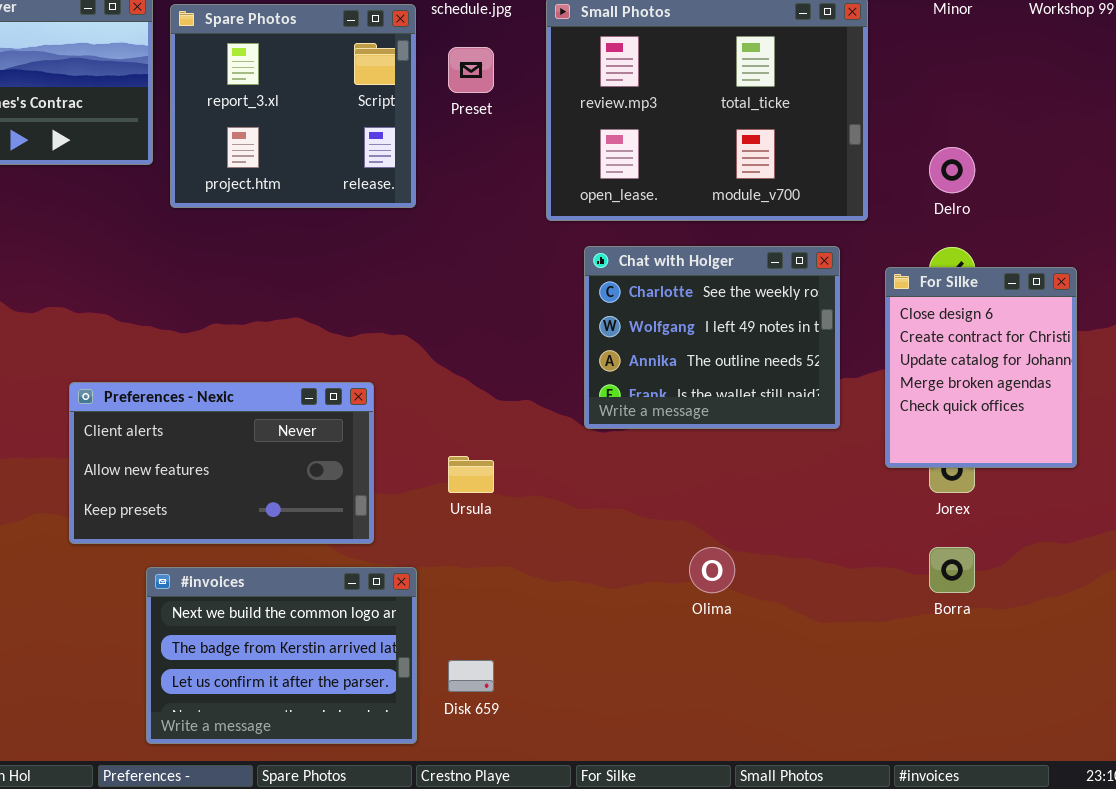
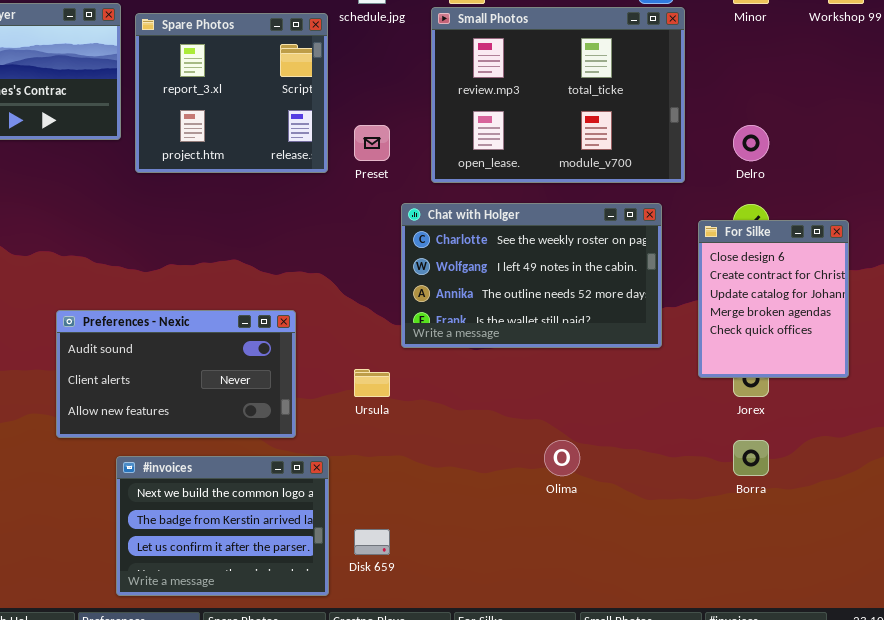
Preset: [448,47,494,93] -> [354,125,390,161], moved
Chat with Holger: [584,246,840,429] -> [401,203,662,348], resized
Preferences - Nexic: [69,382,374,544] -> [56,310,296,438], scrolled up 1 row

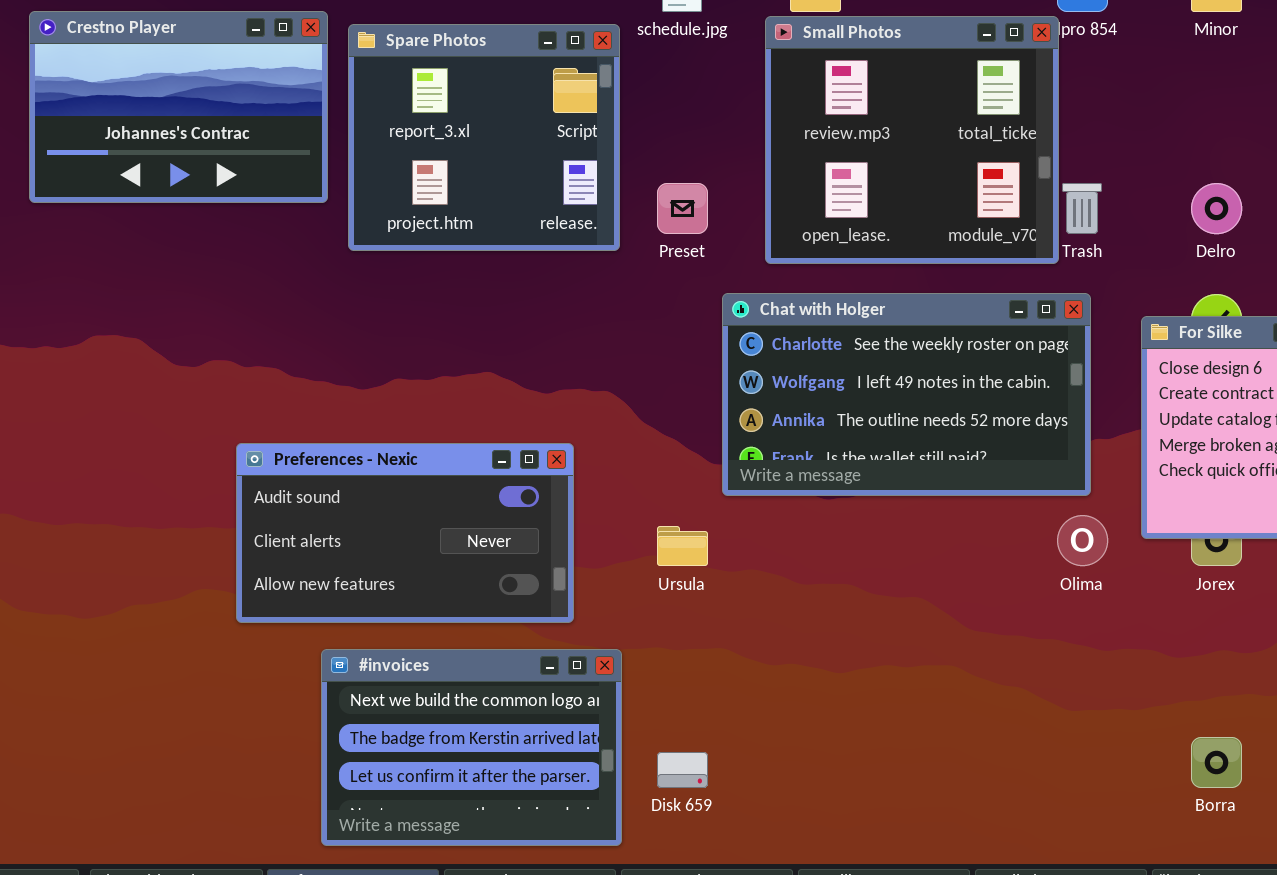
Small Photos: [431,7,685,183] -> [765,16,1059,264], resized
Olima: [544,440,580,476] -> [1057,515,1108,566], moved
Borra: [733,440,769,476] -> [1191,737,1242,788], moved

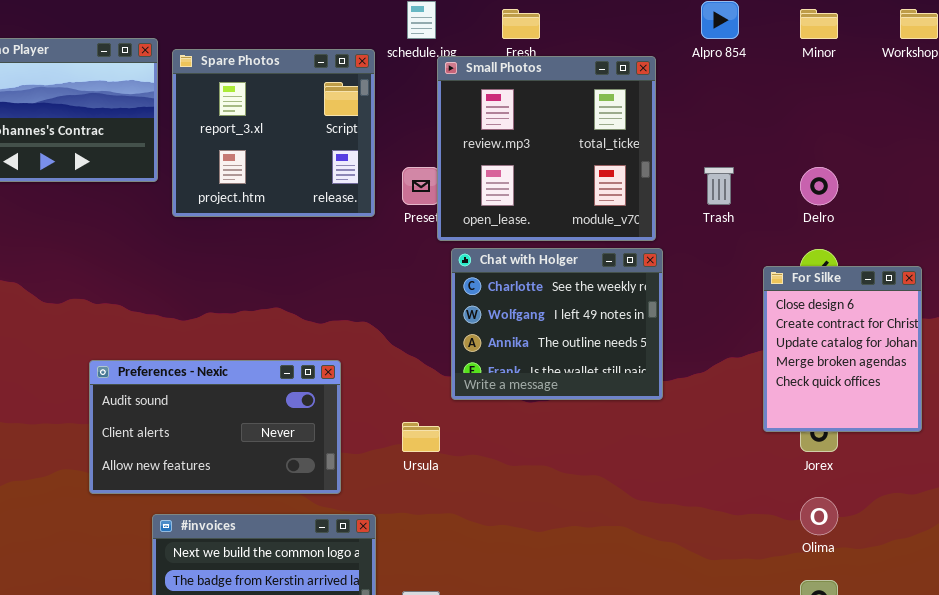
Small Photos: [765,16,1059,264] -> [437,56,656,241], moved
Chat with Holger: [722,293,1091,496] -> [451,248,663,400], resized
Olima: [1057,515,1108,566] -> [800,497,838,535], moved

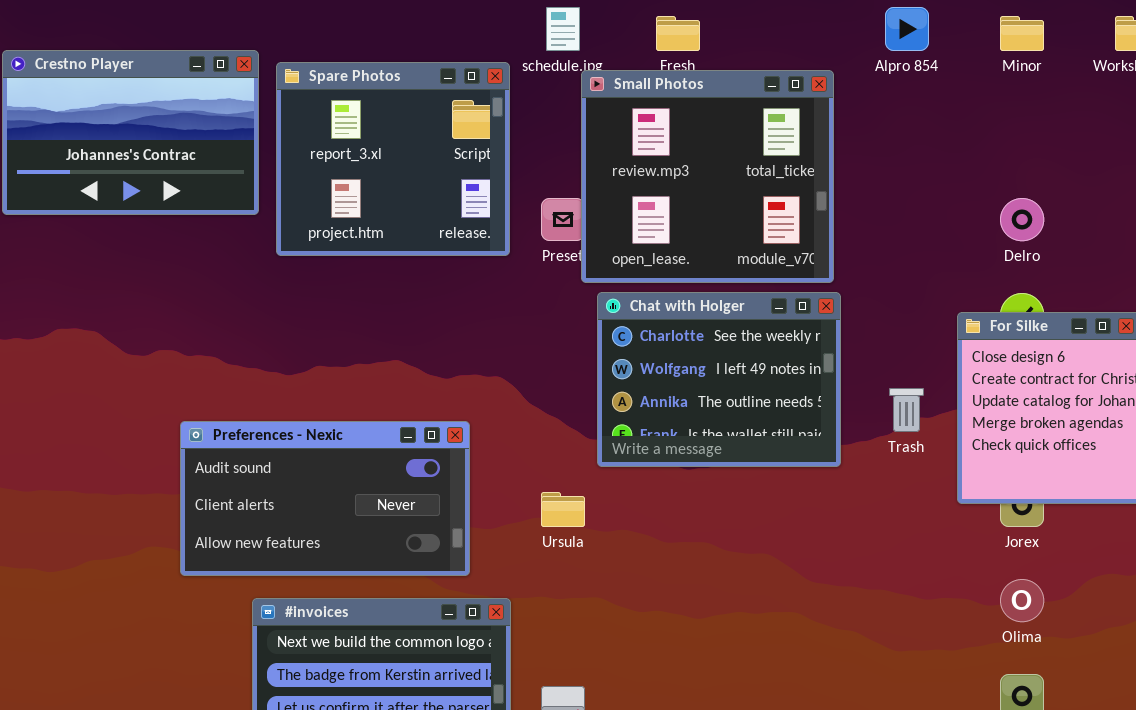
Trash: [704,167,734,205] -> [889,388,924,432], moved

